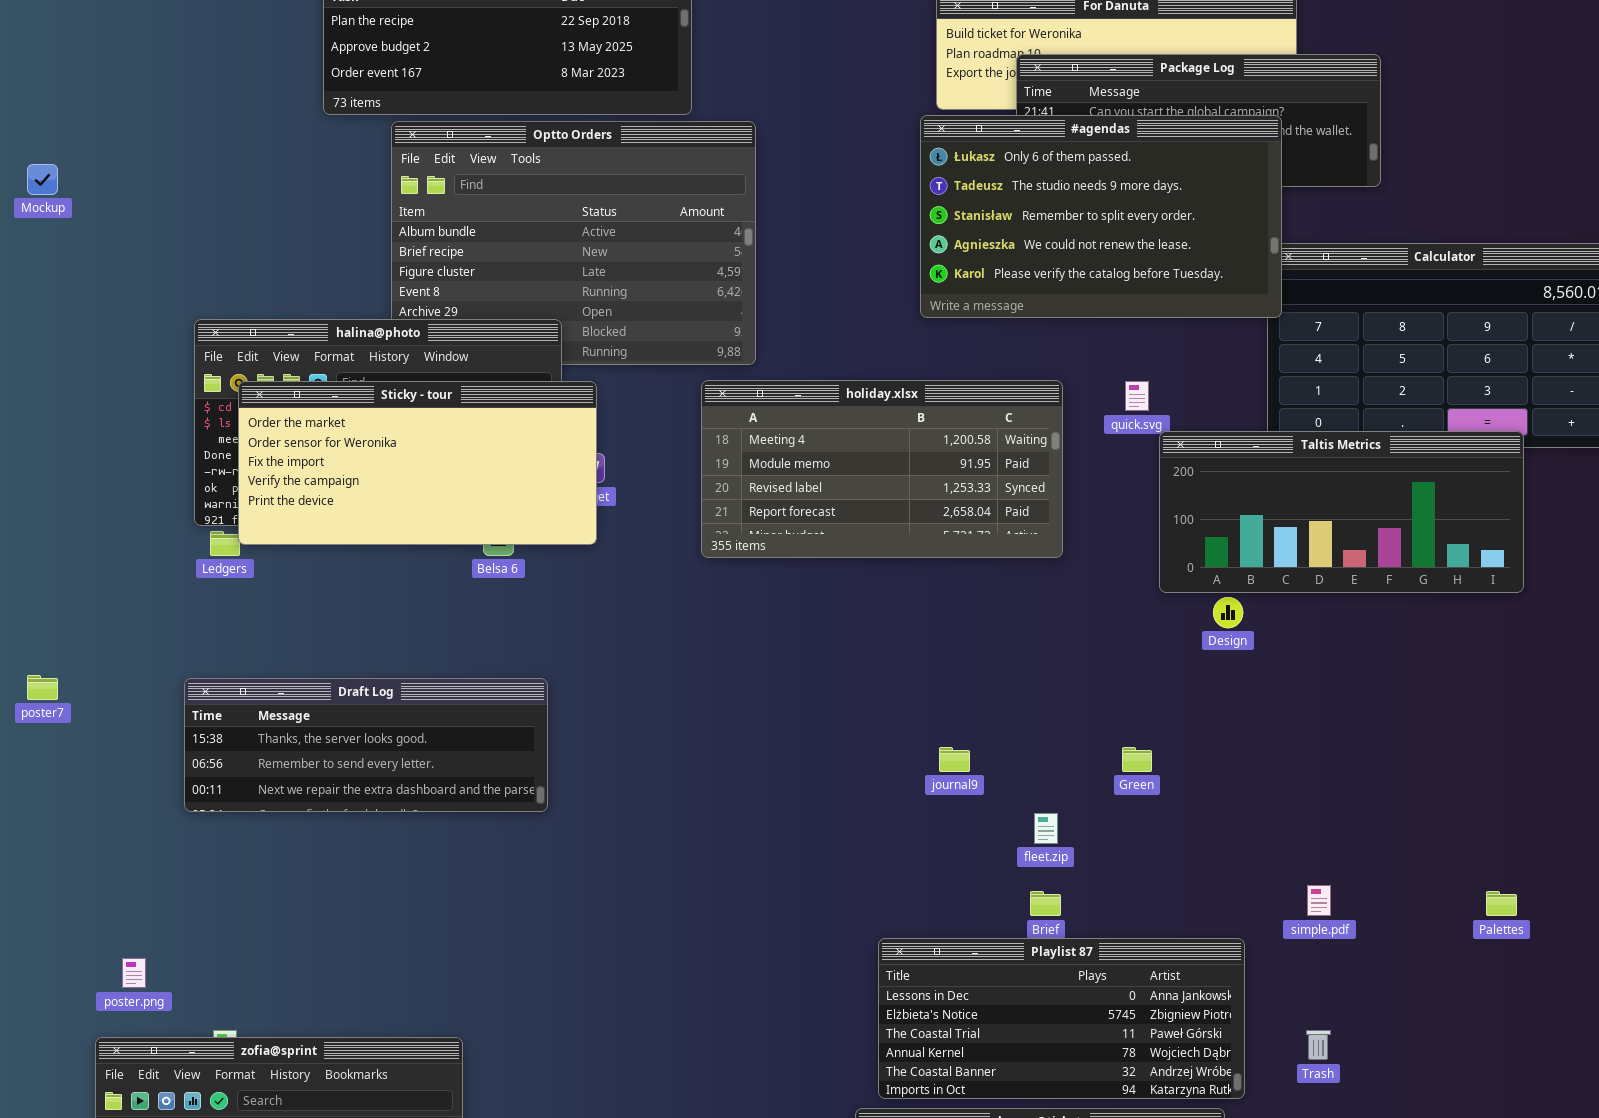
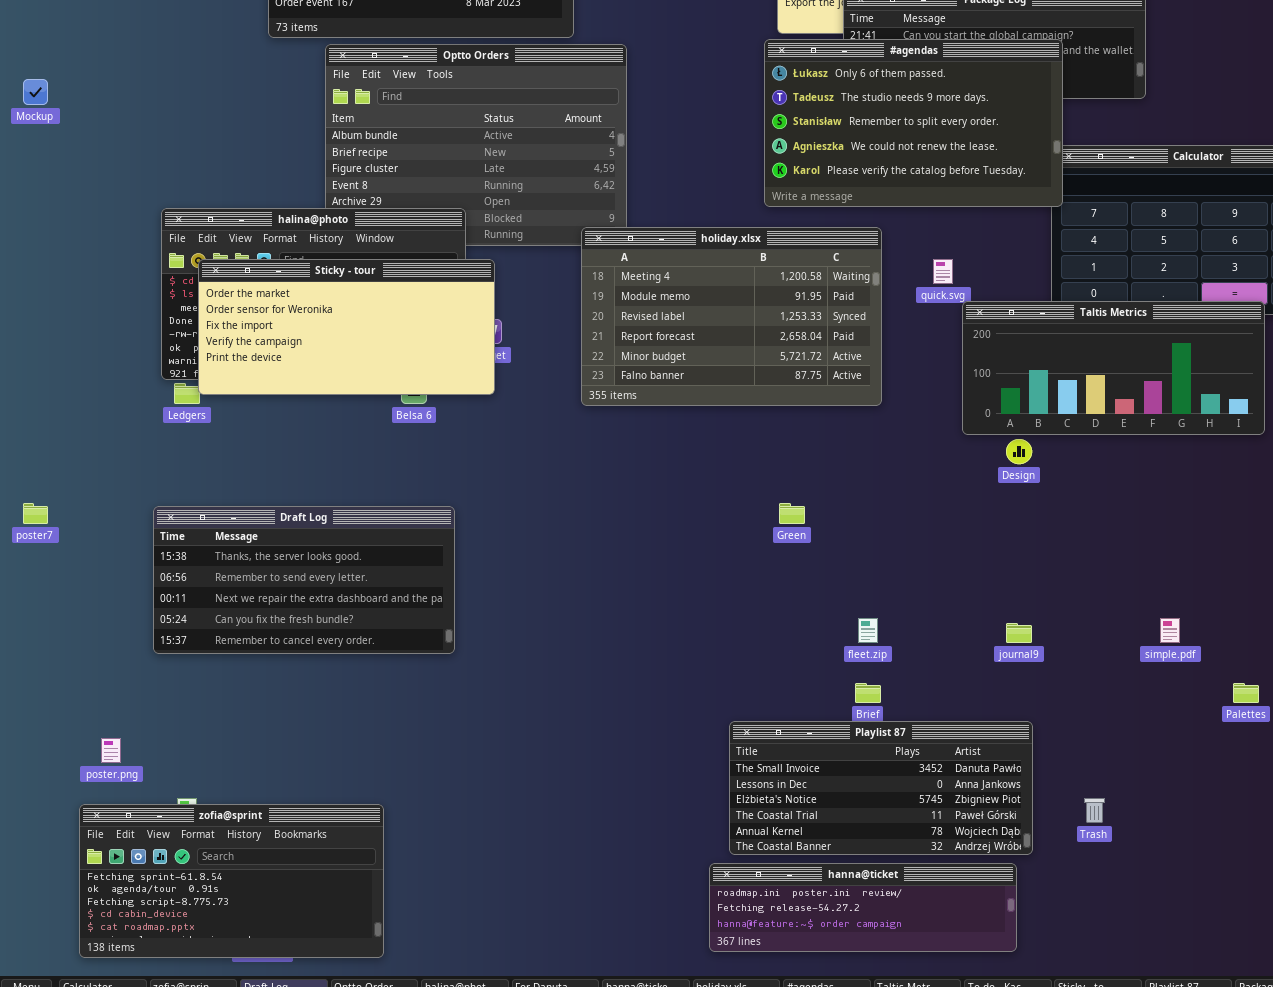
holiday.xlsx: [701,380,1063,558] -> [581,227,882,406], resized
Draft Log: [184,678,548,812] -> [153,506,455,654], resized
journal9: [939,747,970,772] -> [1006,623,1032,643], moved
Green: [1122,747,1152,772] -> [779,503,805,524], moved
simple.pdf: [1307,885,1331,916] -> [1160,618,1180,643], moved
Playlist 87: [878,938,1245,1099] -> [729,721,1033,855], scrolled up 1 row

